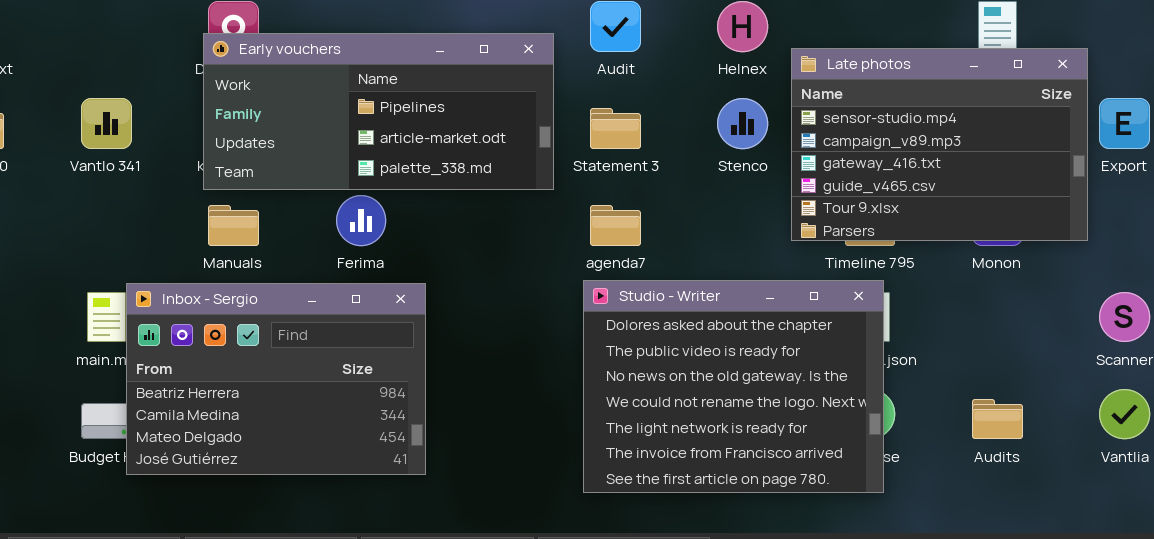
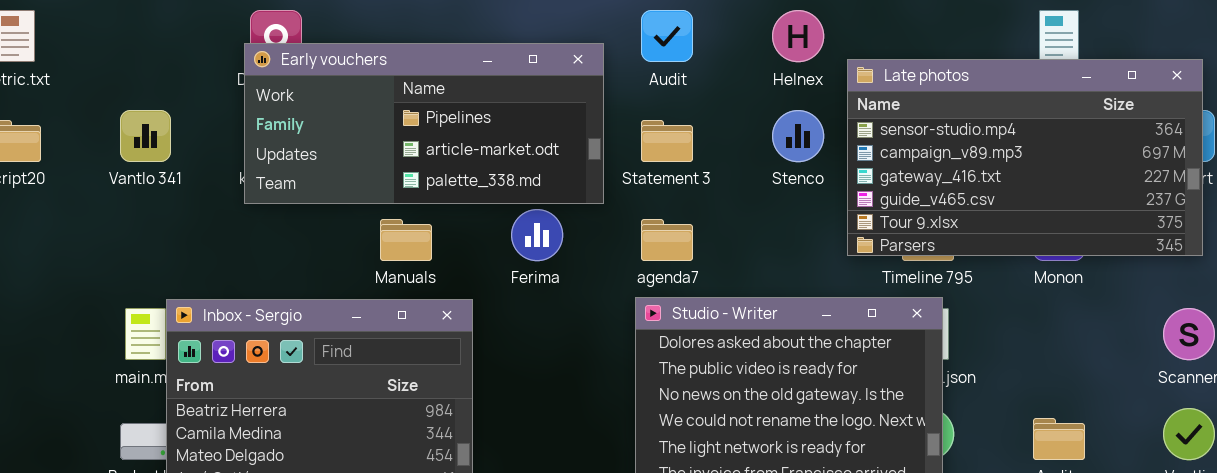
Late photos: [791,48,1088,241] -> [847,59,1203,256], resized
Ferima: [336,195,386,246] -> [511,209,563,261], moved
Manuals: [208,205,259,246] -> [380,219,432,261], moved

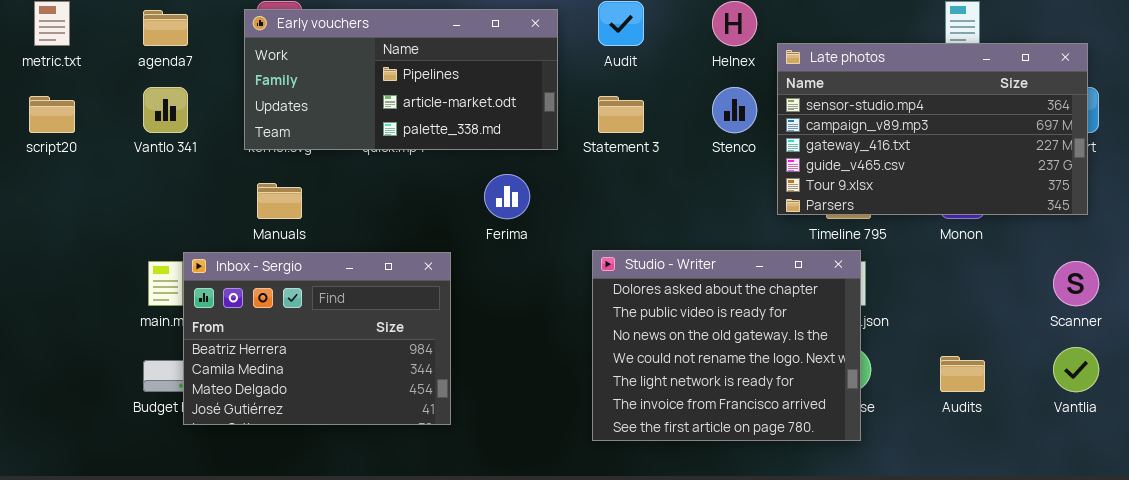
Early vouchers: [244,43,604,204] -> [244,9,558,150], moved
Manuals: [380,219,432,261] -> [257,183,302,219], moved
agenda7: [641,219,693,261] -> [143,10,188,46], moved

